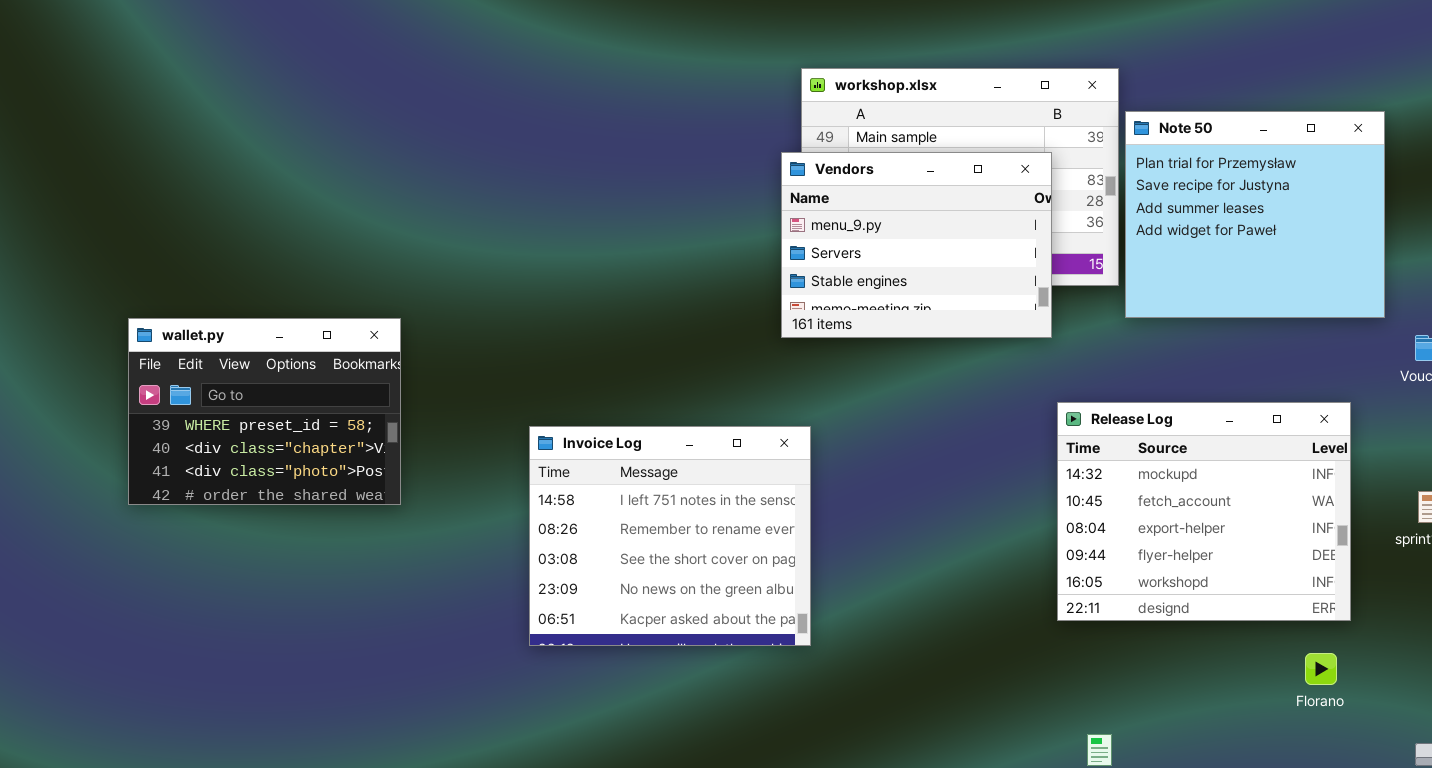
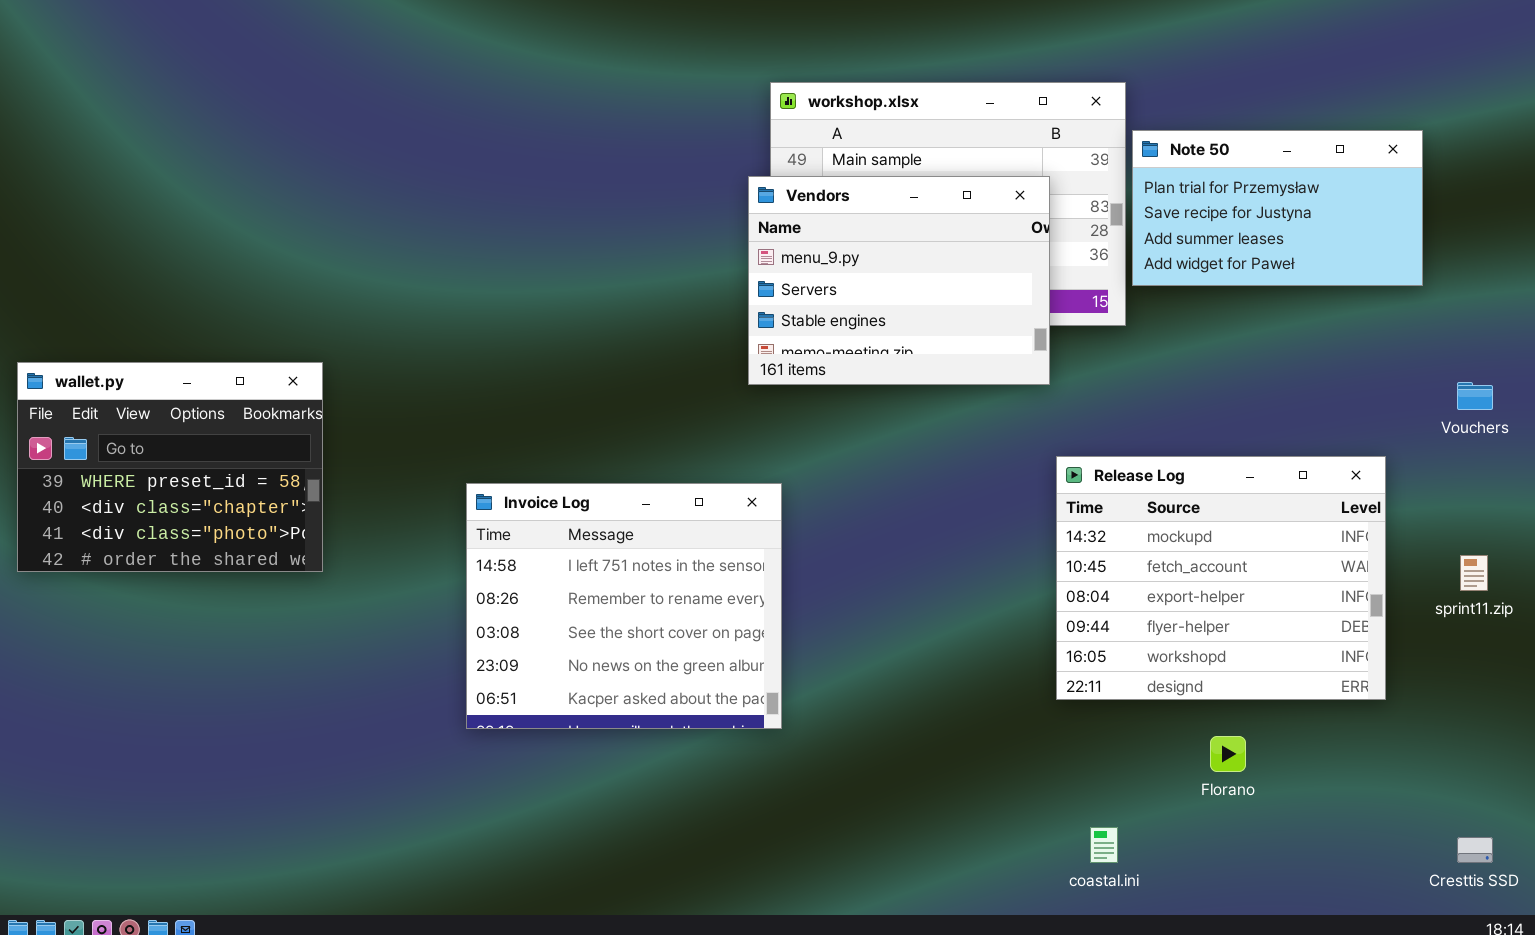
Note 50: [1125,111,1385,318] -> [1132,130,1423,286], resized
Florano: [1305,653,1337,685] -> [1210,736,1246,772], moved

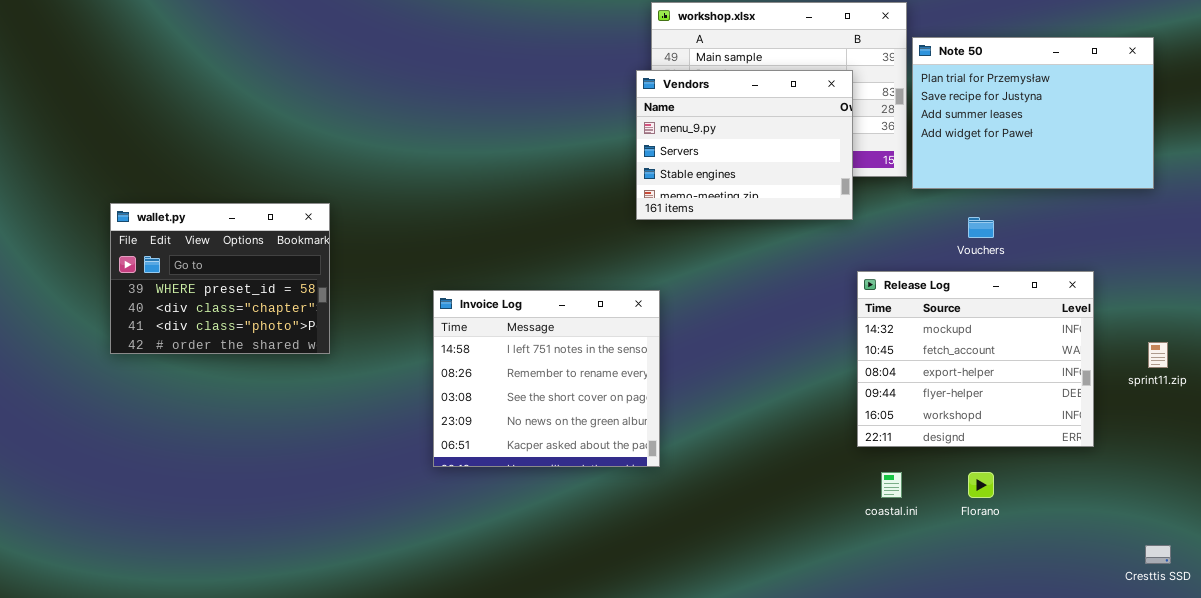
Note 50: [1132,130,1423,286] -> [912,37,1154,189], resized
Vouchers: [1457,382,1493,410] -> [968,217,994,238], moved
coastal.ini: [1090,827,1118,863] -> [881,472,902,498], moved

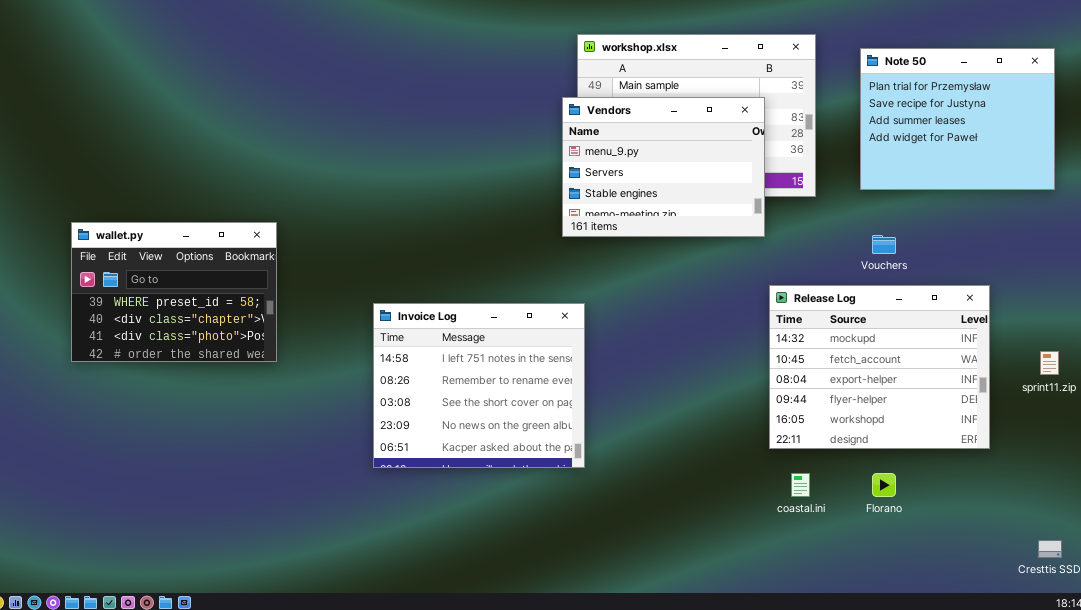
Note 50: [912,37,1154,189] -> [860,48,1055,190], moved, resized

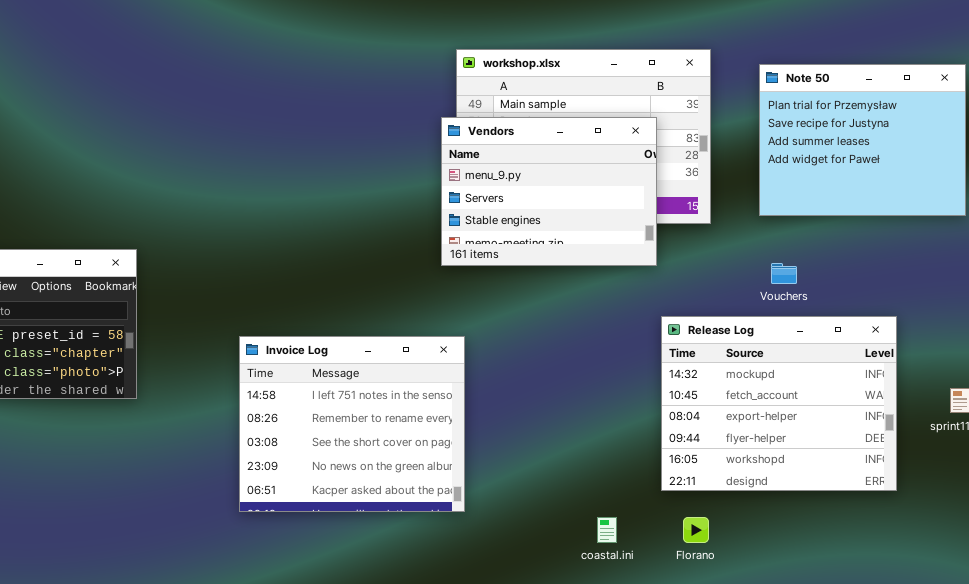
coastal.ini: [791,473,810,497] -> [597,517,617,543], moved
Florano: [872,473,896,497] -> [683,517,709,543], moved

